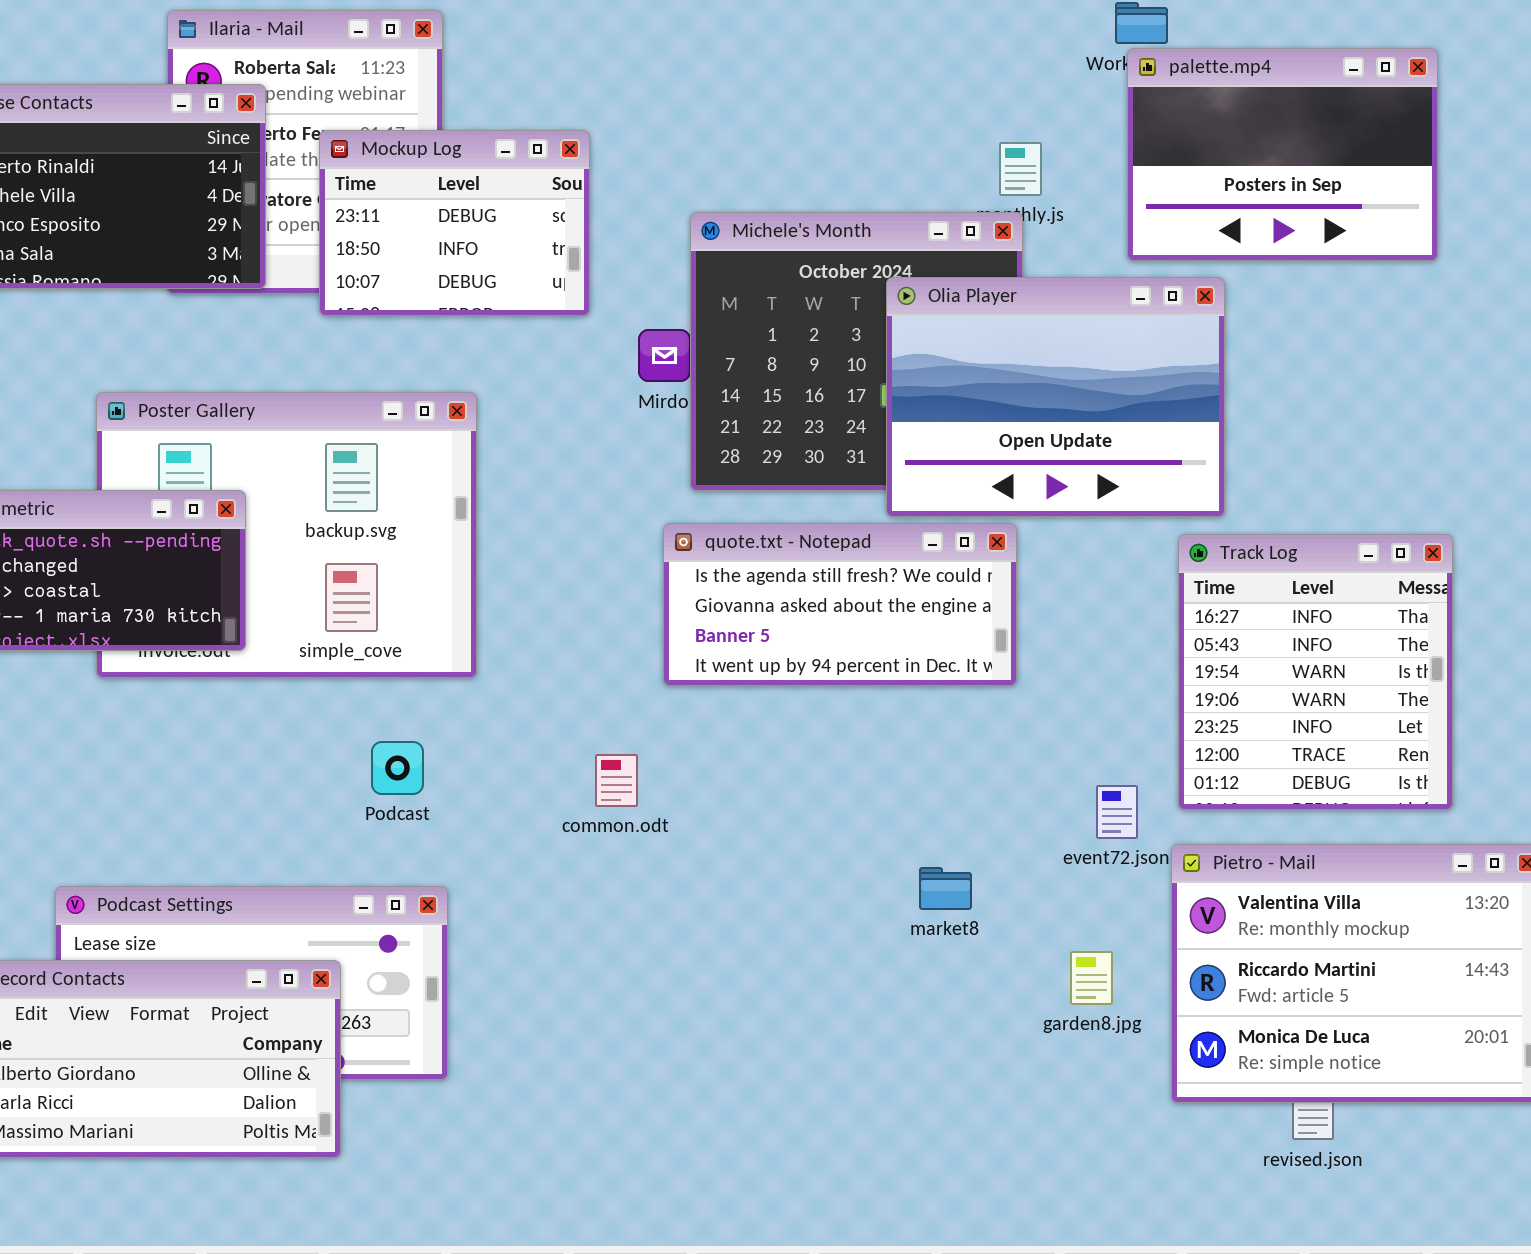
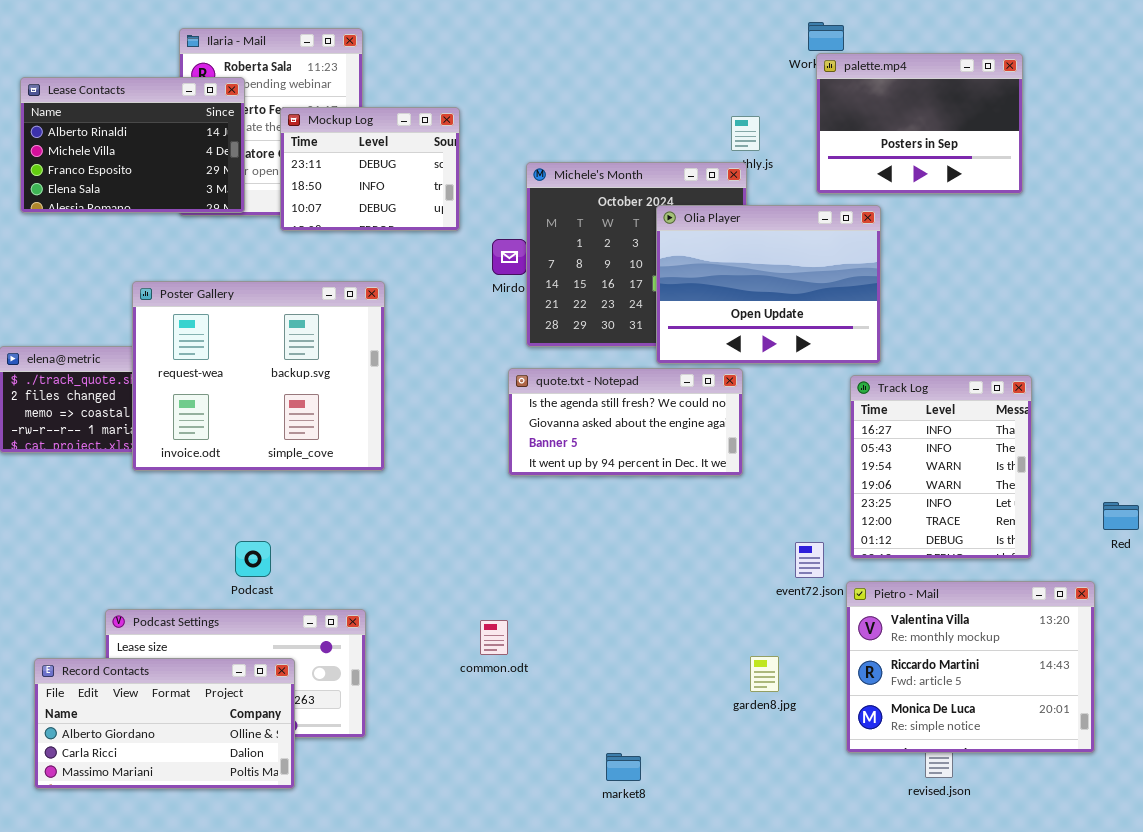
Poster Gallery: [96,392,477,678] -> [132,281,385,471], raised
Podcast: [371,741,424,795] -> [235,541,271,577], moved
common.odt: [595,754,638,807] -> [480,620,508,655], moved
market8: [919,867,972,910] -> [606,753,641,781], moved
garden8.jpg: [1070,951,1113,1005] -> [750,656,779,692], moved

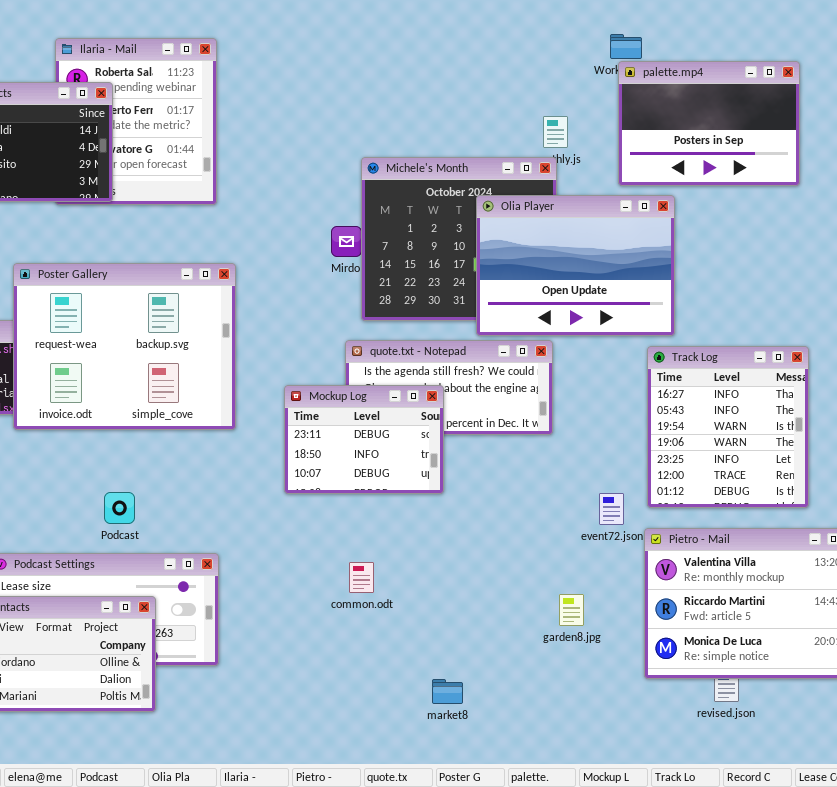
Mockup Log: [280,107,460,231] -> [284,385,444,494], moved
common.odt: [480,620,508,655] -> [349,562,374,593], moved

